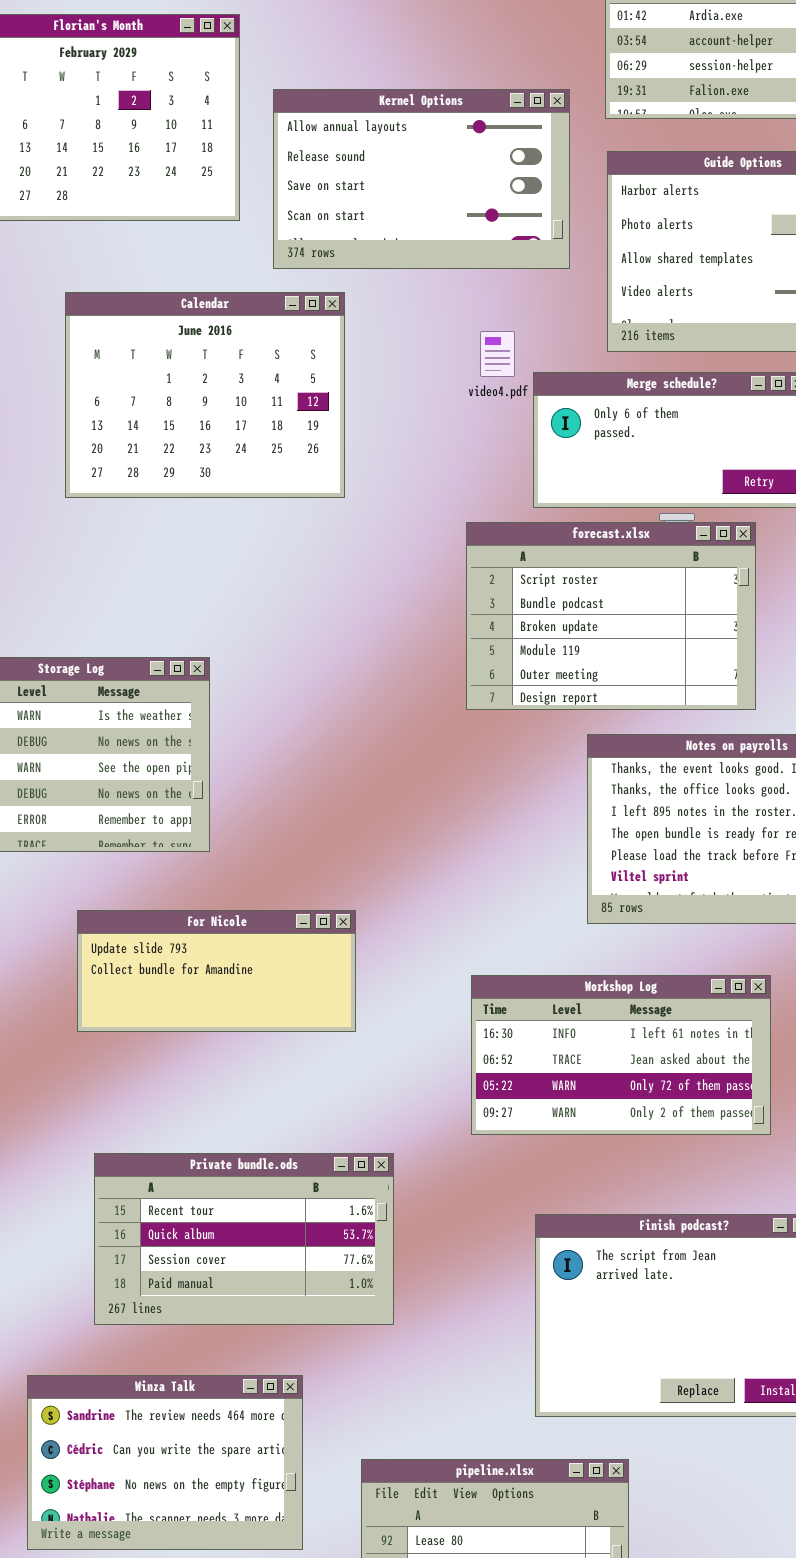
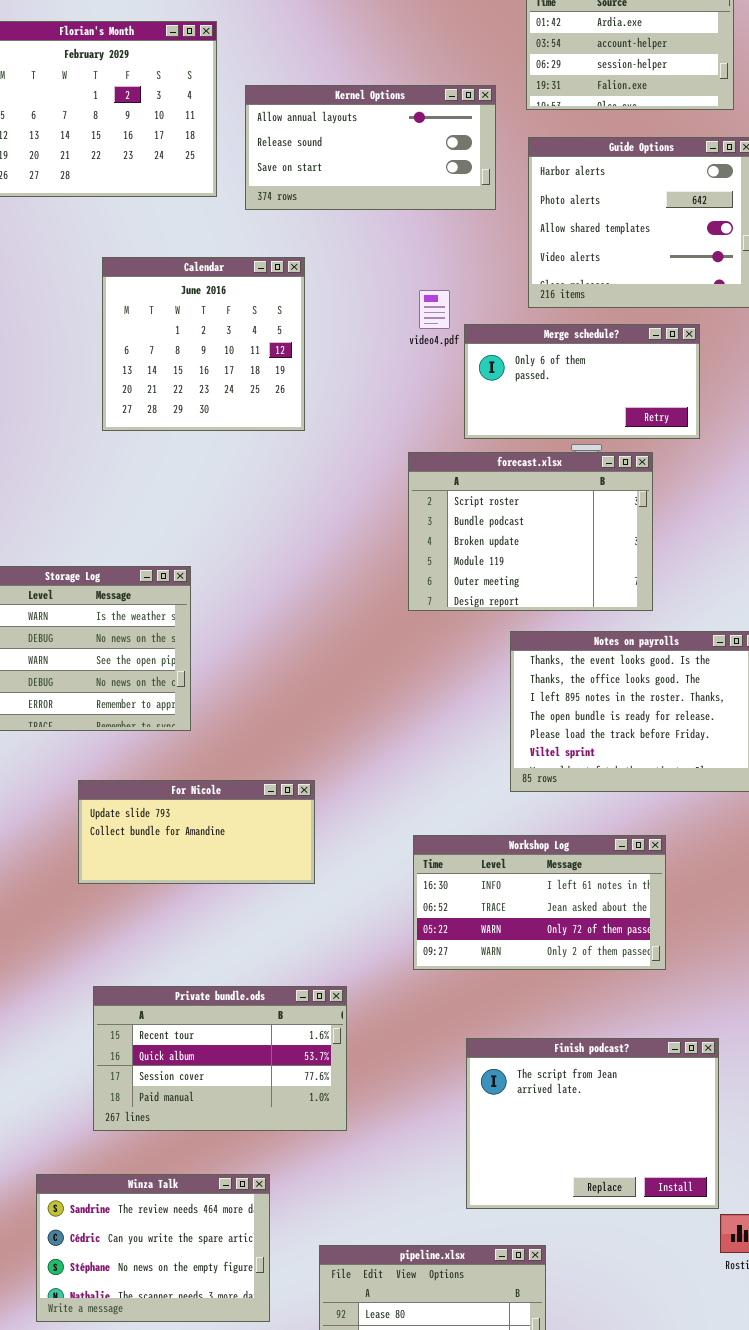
Kernel Options: [273,89,570,269] -> [245,85,496,210], resized
Calendar: [65,292,345,498] -> [102,257,305,431], resized

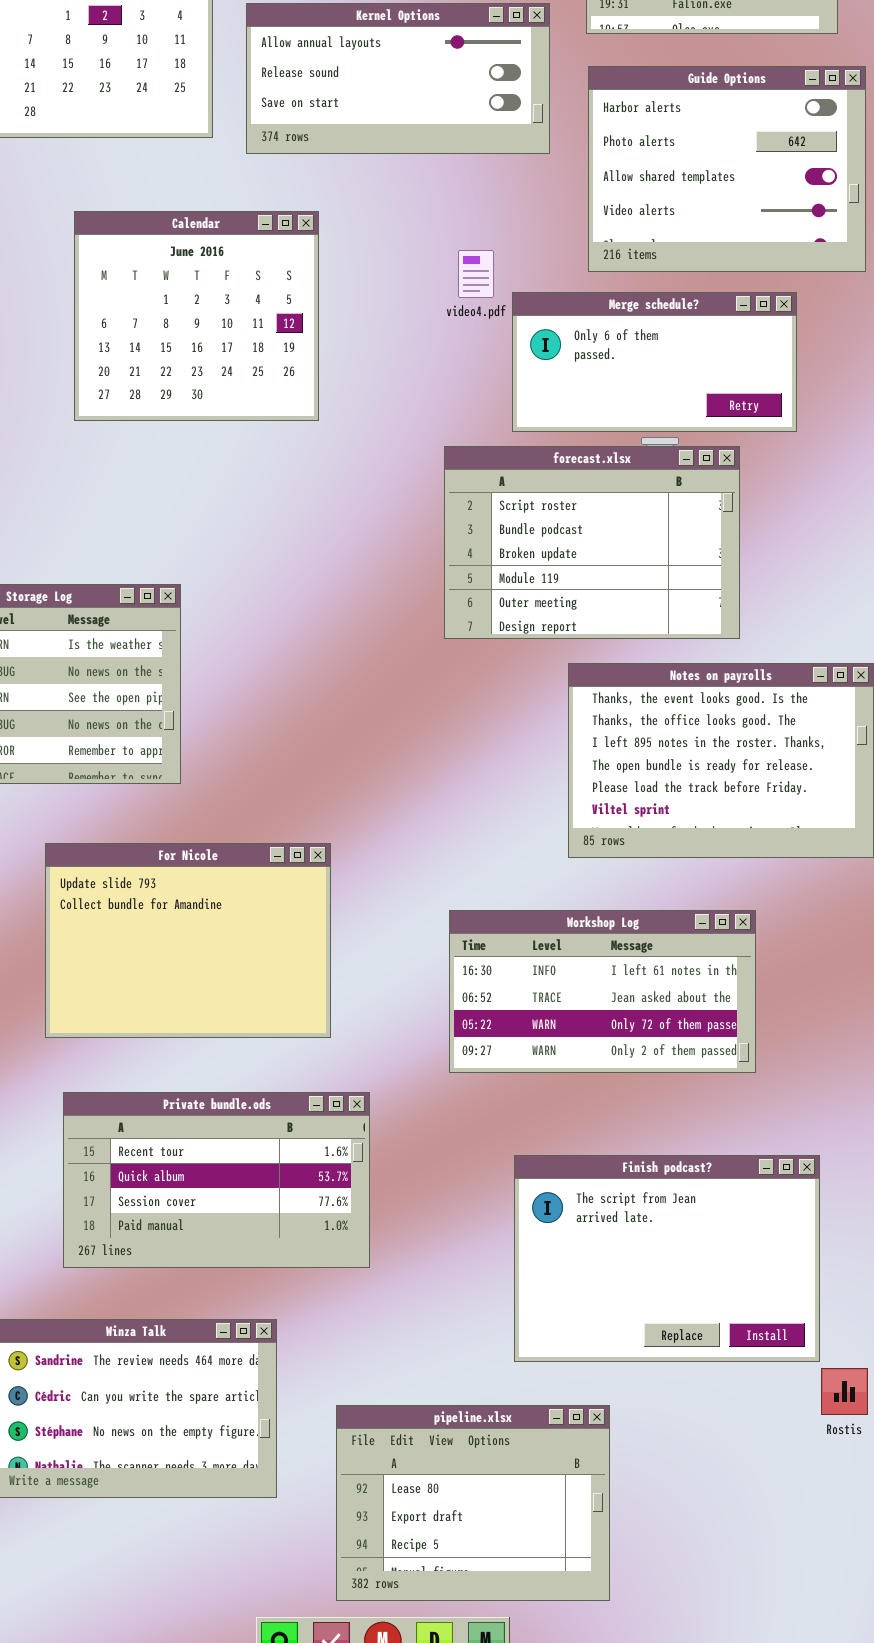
For Nicole: [78,780,315,884] -> [45,843,331,1038], resized

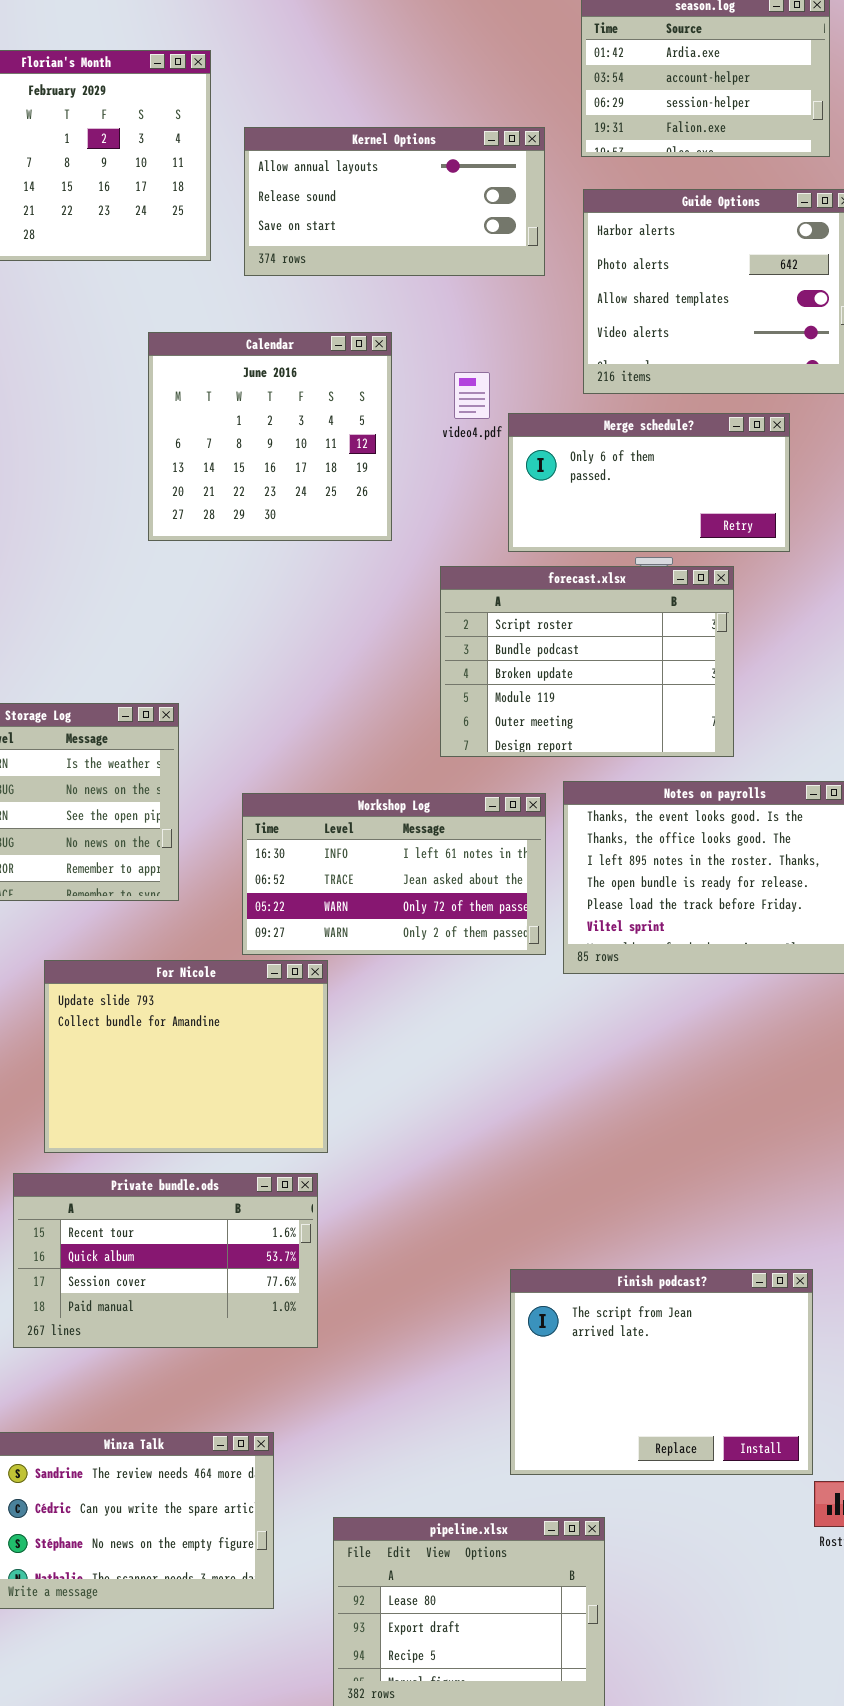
Calendar: [74,211,319,421] -> [148,332,392,541], moved
Workshop Log: [449,910,756,1073] -> [242,793,546,955], moved
Private bundle.ods: [63,1092,370,1268] -> [13,1173,318,1348], moved

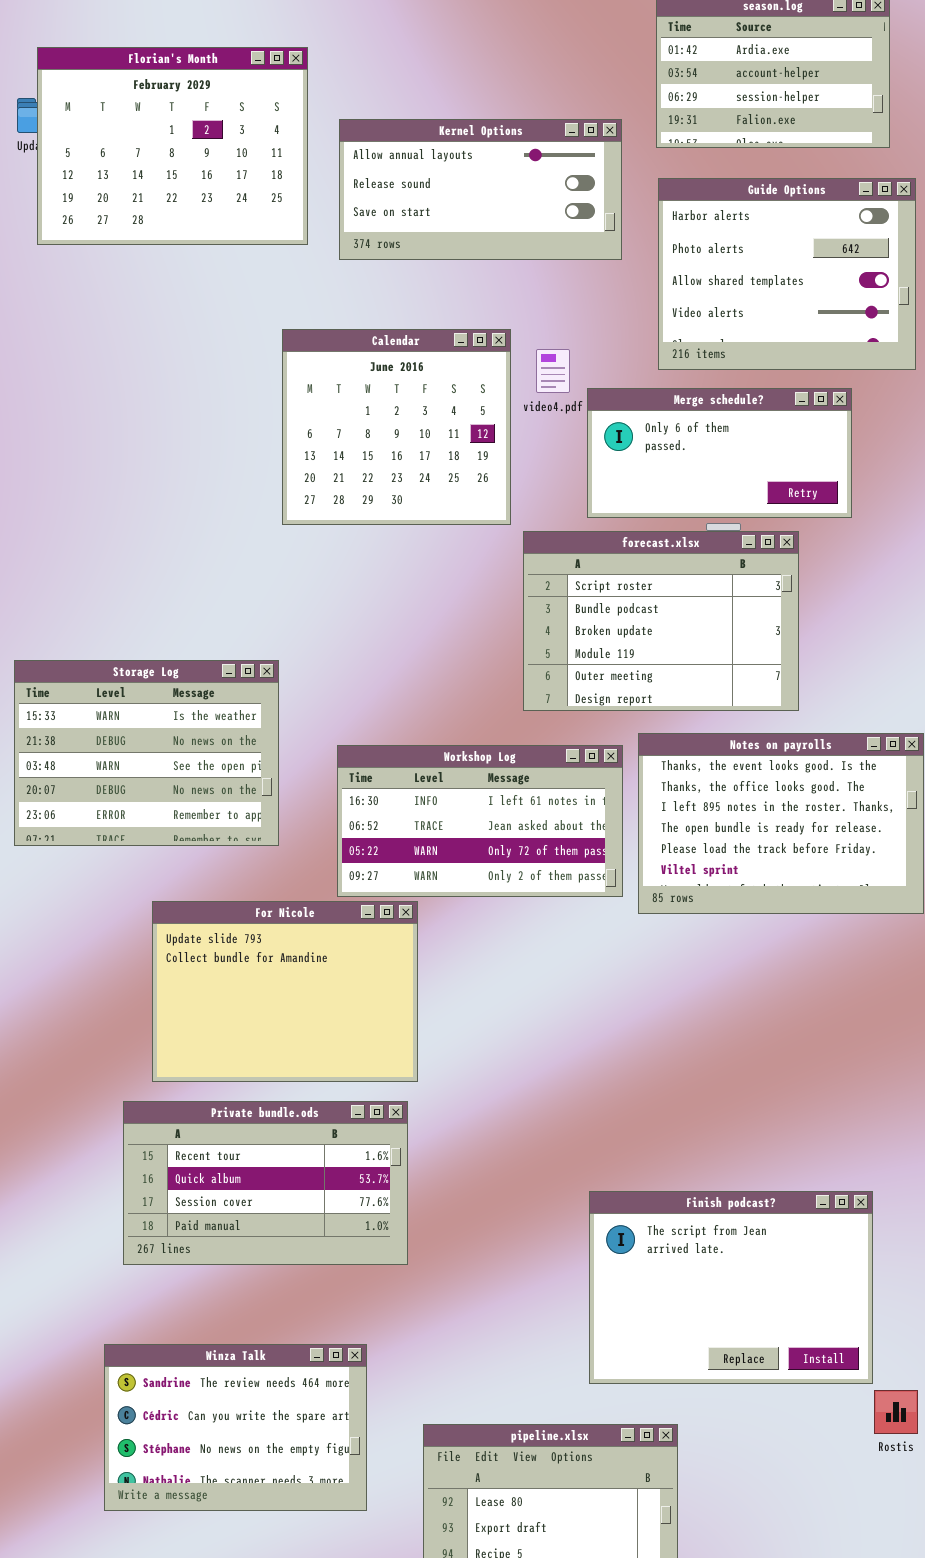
Calendar: [148,332,392,541] -> [282,329,511,525], moved

